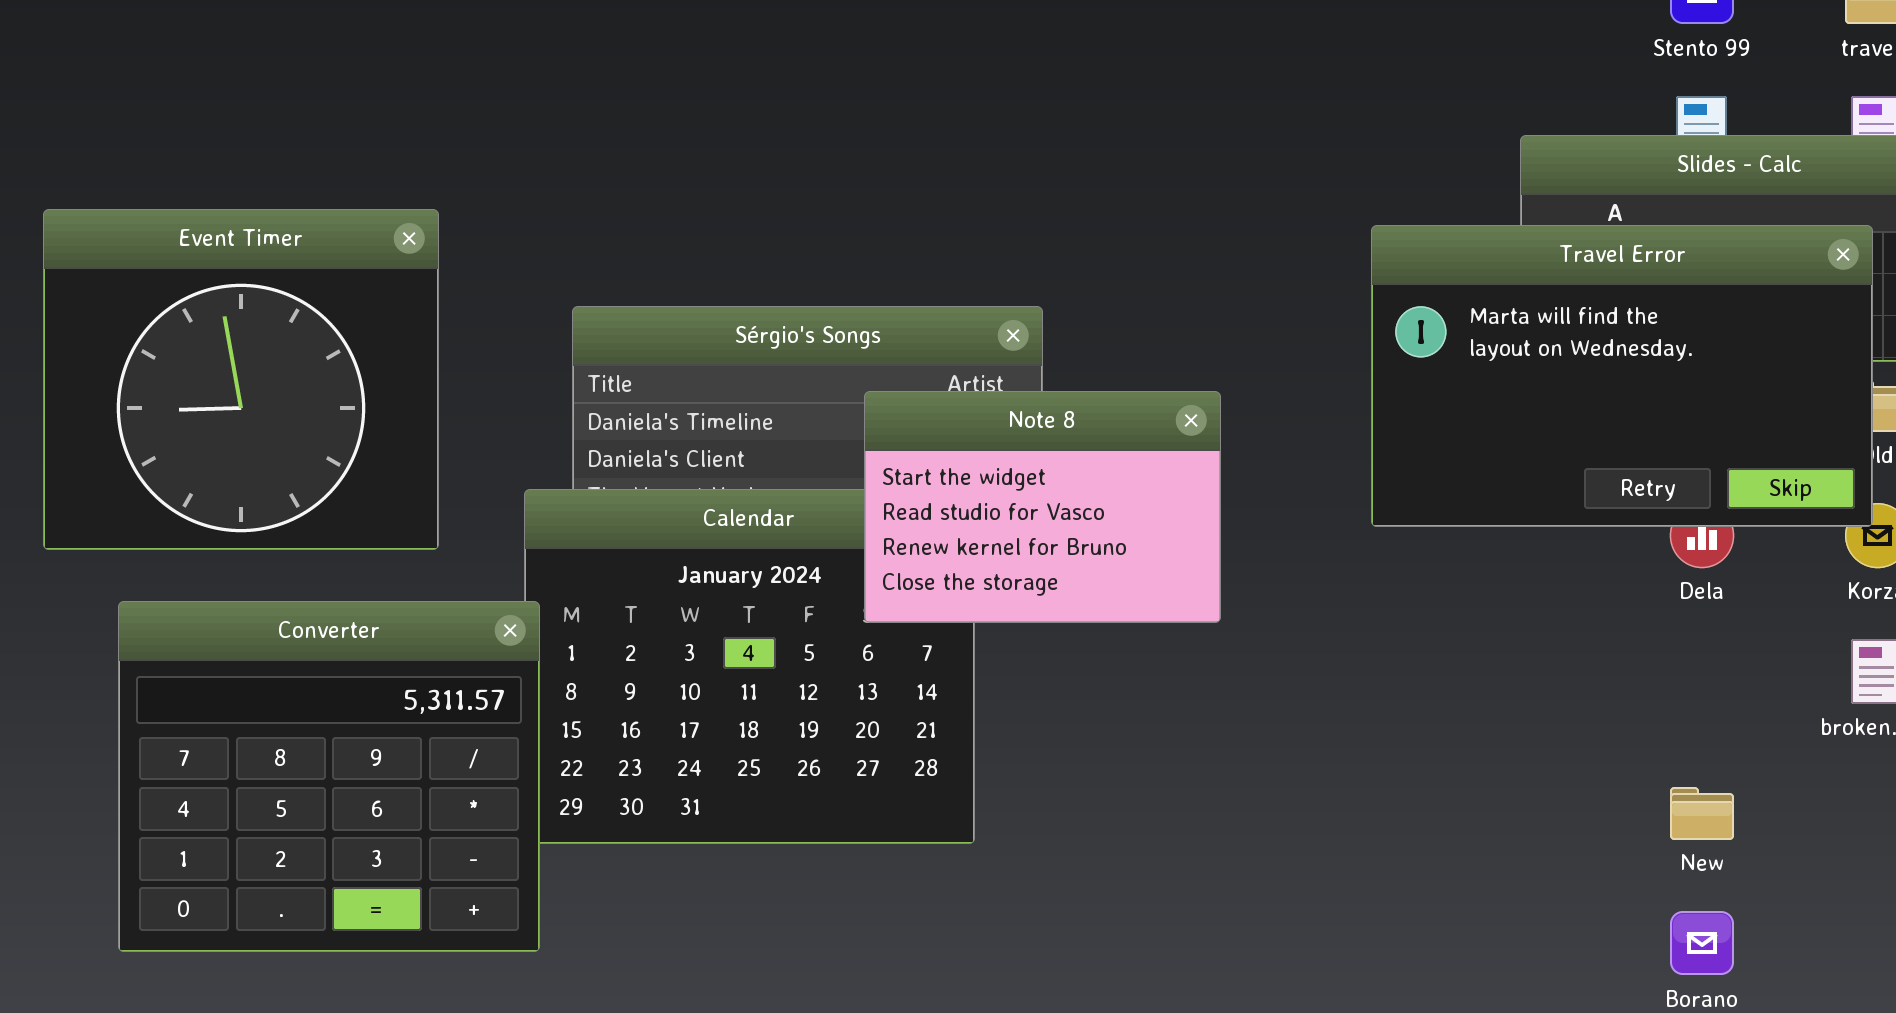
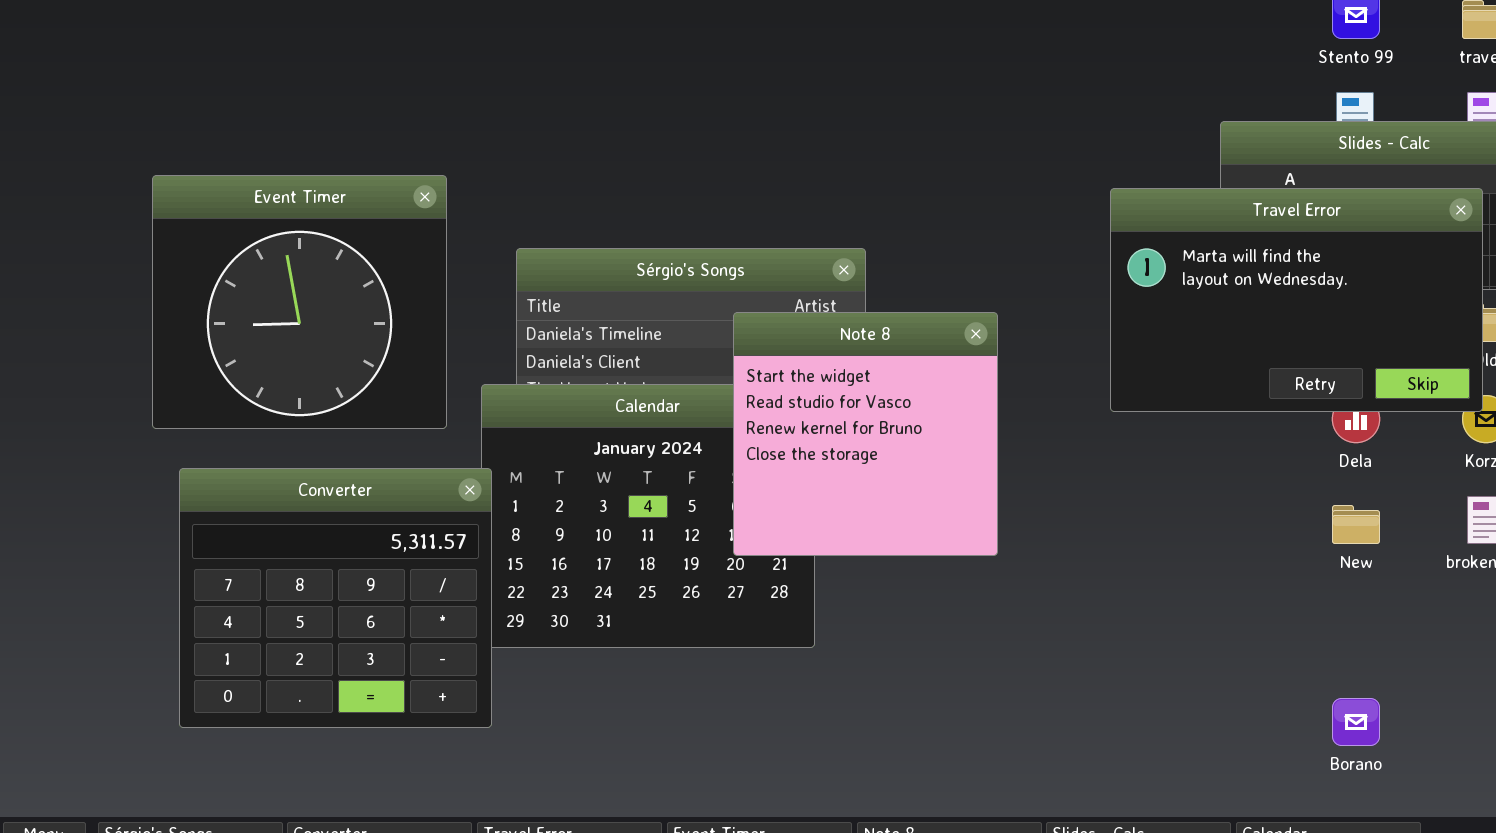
Event Timer: [43,209,439,550] -> [152,175,447,429], moved
Note 8: [864,391,1221,623] -> [733,312,998,556], resized
New: [1670,787,1734,840] -> [1332,505,1380,544], moved

